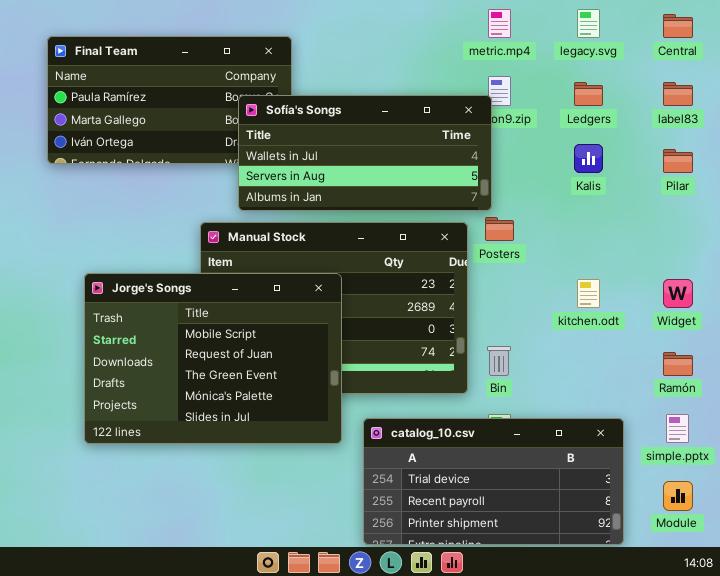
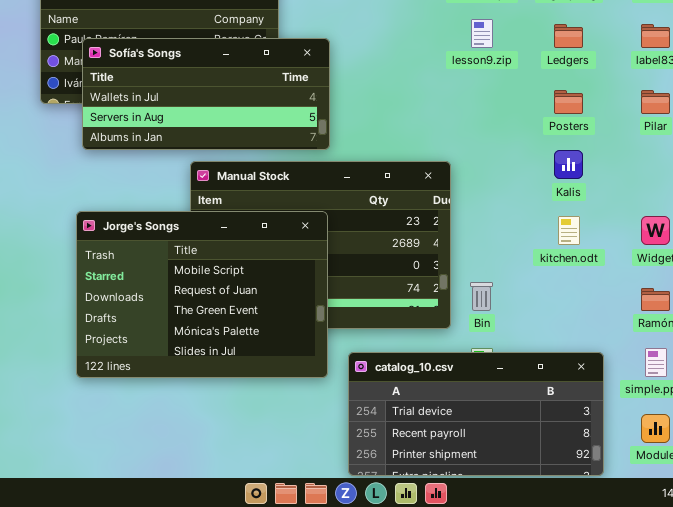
Sofía's Songs: [238,95,492,211] -> [82,38,330,150], moved
Kalis: [574,144,603,173] -> [554,150,583,179], moved
Posters: [485,217,514,241] -> [554,90,583,114], moved

